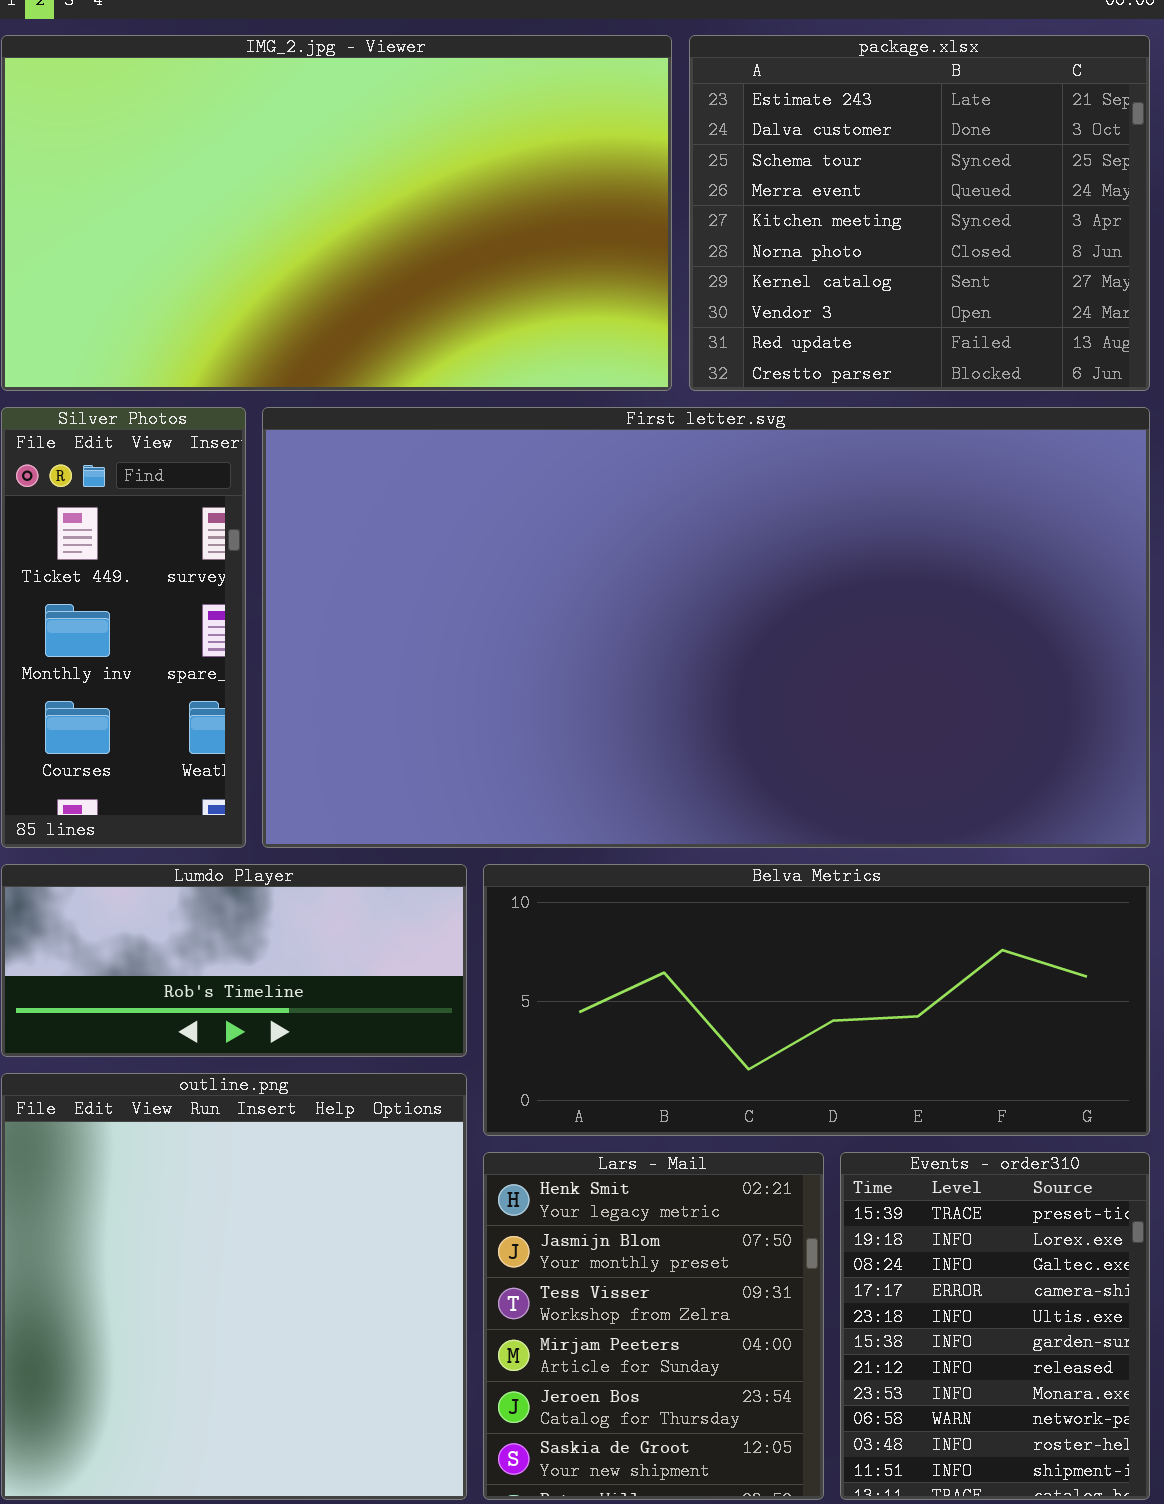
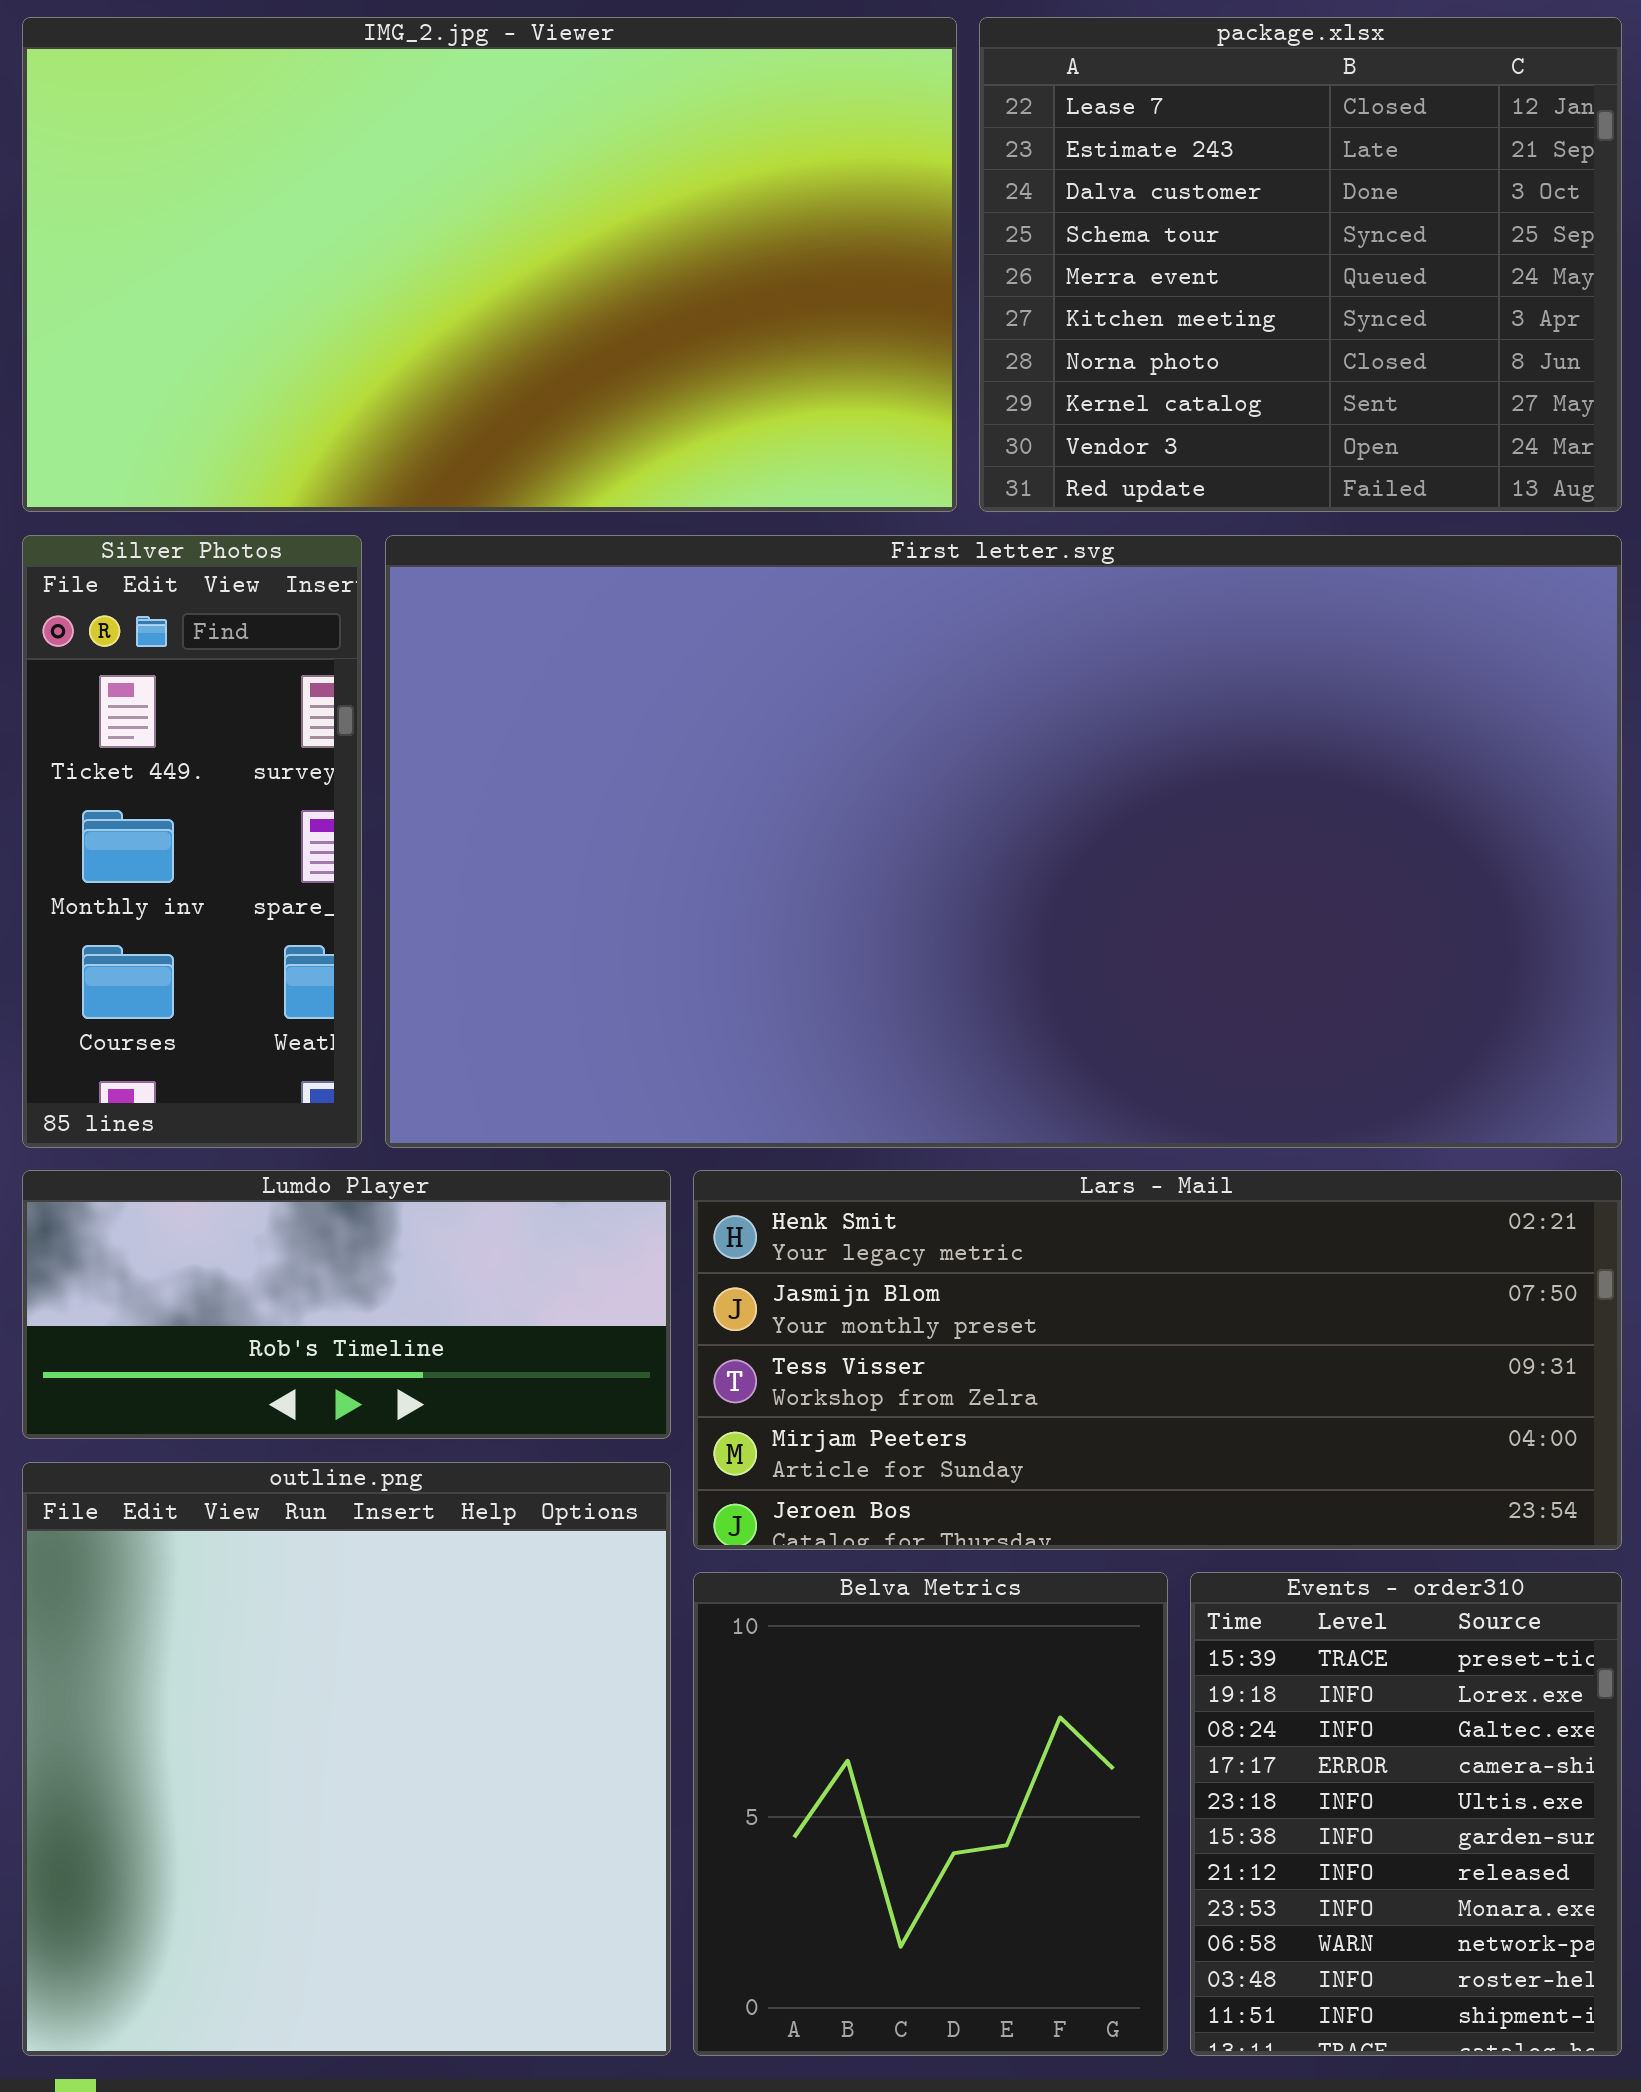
package.xlsx: [689,35,1150,391] -> [979,17,1622,512], scrolled up 1 row
Belva Metrics: [483,864,1150,1136] -> [693,1572,1168,2056], moved, resized
Lars - Mail: [483,1152,824,1500] -> [693,1170,1622,1550], moved, resized

